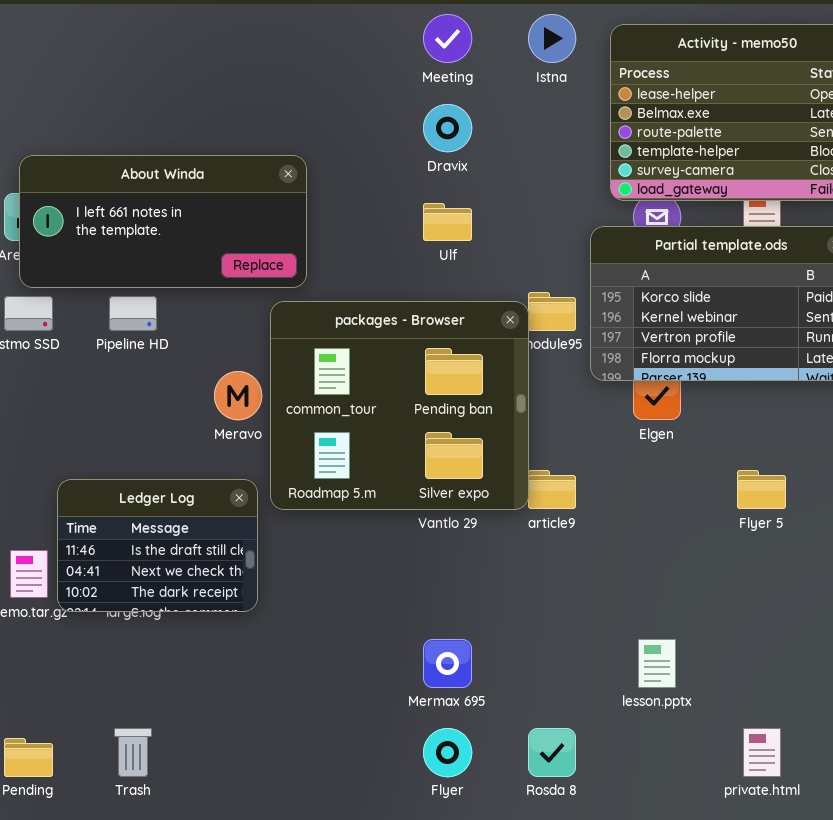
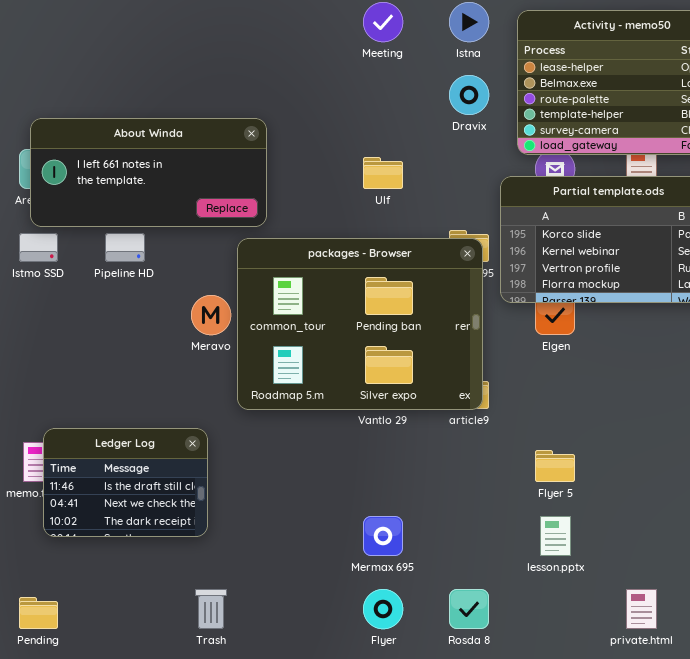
Dravix: [423,104,472,152] -> [449,75,489,115], moved
packages - Browser: [270,301,529,510] -> [237,238,483,410], resized
Flyer 5: [737,470,786,509] -> [535,450,575,482], moved
Ledger Log: [57,479,258,612] -> [43,428,208,537], moved
Trash: [114,728,152,777] -> [195,589,227,629], moved

